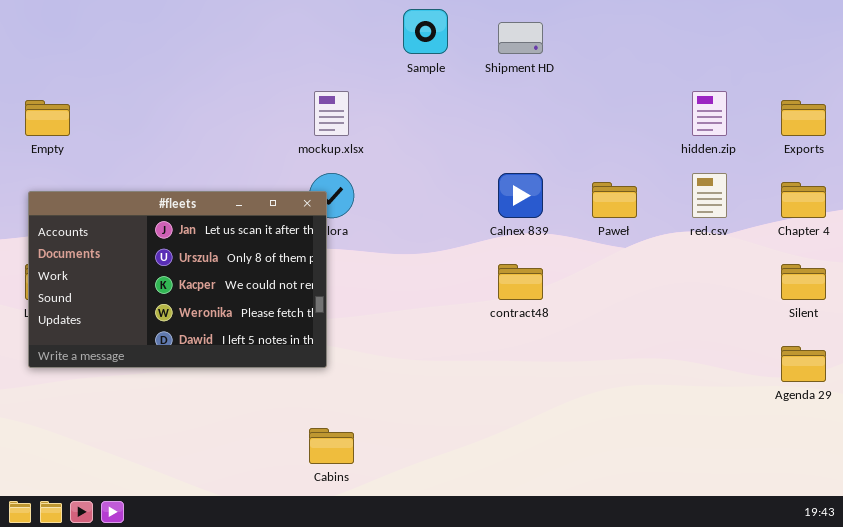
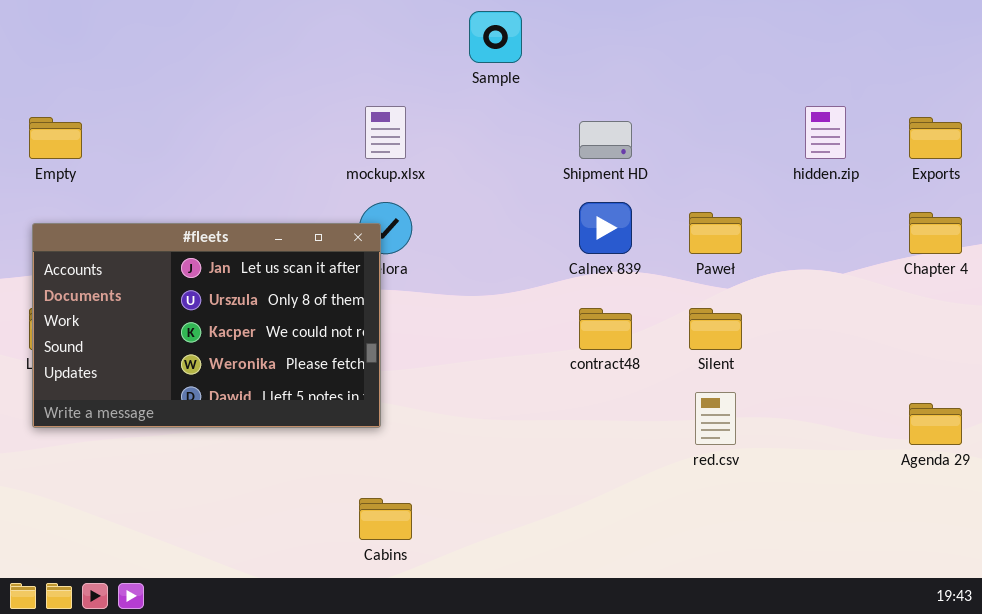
Shipment HD: [498,22,543,54] -> [579,121,632,159], moved
red.csv: [692,173,727,218] -> [695,392,736,445], moved
Silent: [781,264,826,300] -> [689,308,742,350], moved

